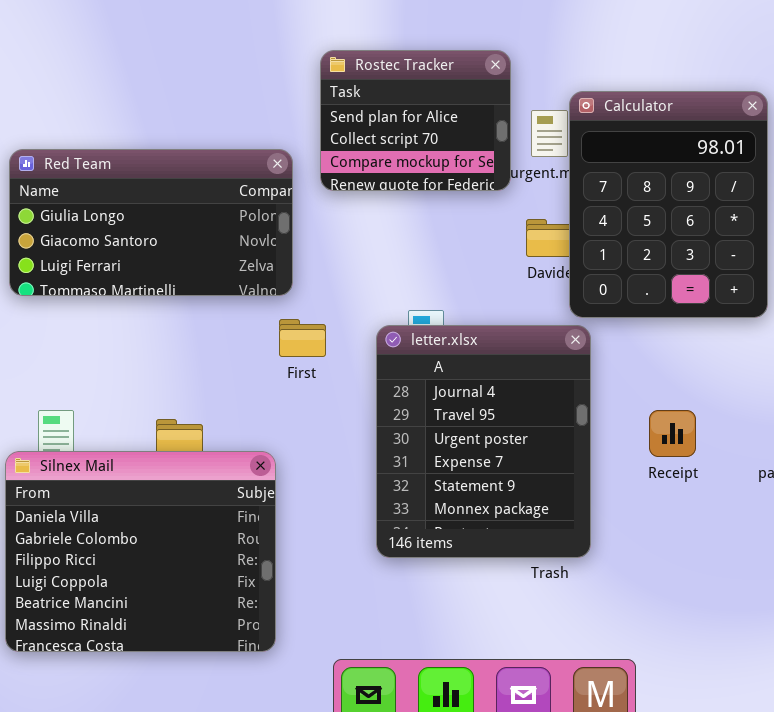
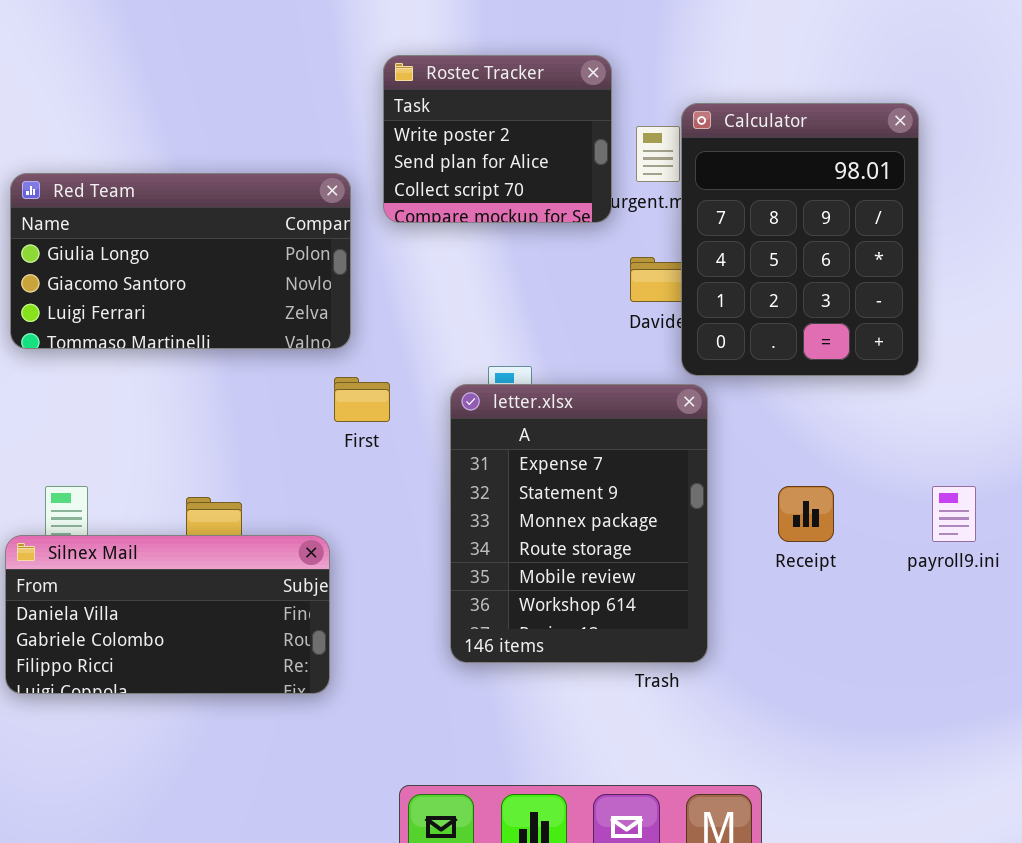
Rostec Tracker: [320,50,511,191] -> [383,55,612,223], scrolled up 1 row
letter.xlsx: [376,325,591,558] -> [450,384,708,663], scrolled down 3 rows
Silnex Mail: [5,451,276,652] -> [5,535,330,694], resized

